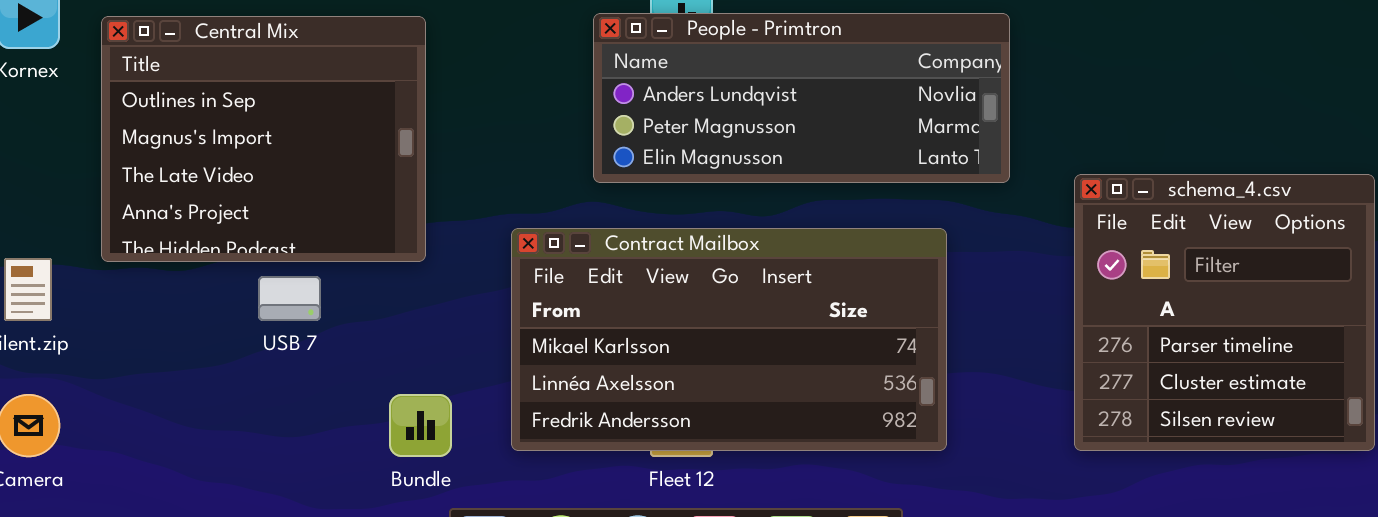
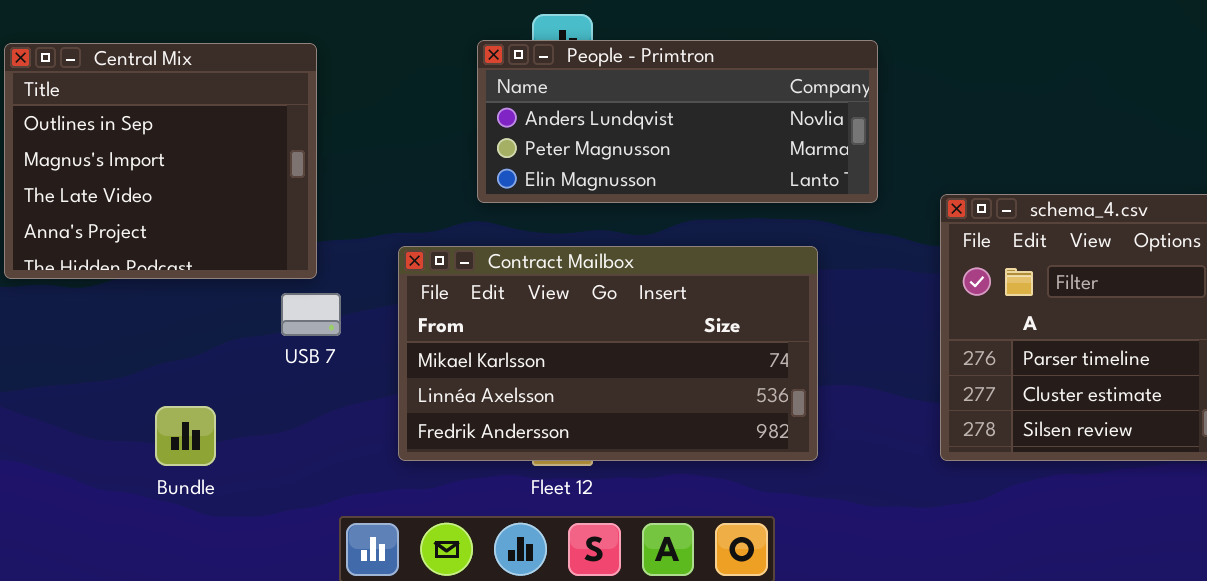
USB 7: [258,276,321,321] -> [281,293,341,336], moved
Bundle: [389,394,452,457] -> [155,406,216,466], moved

